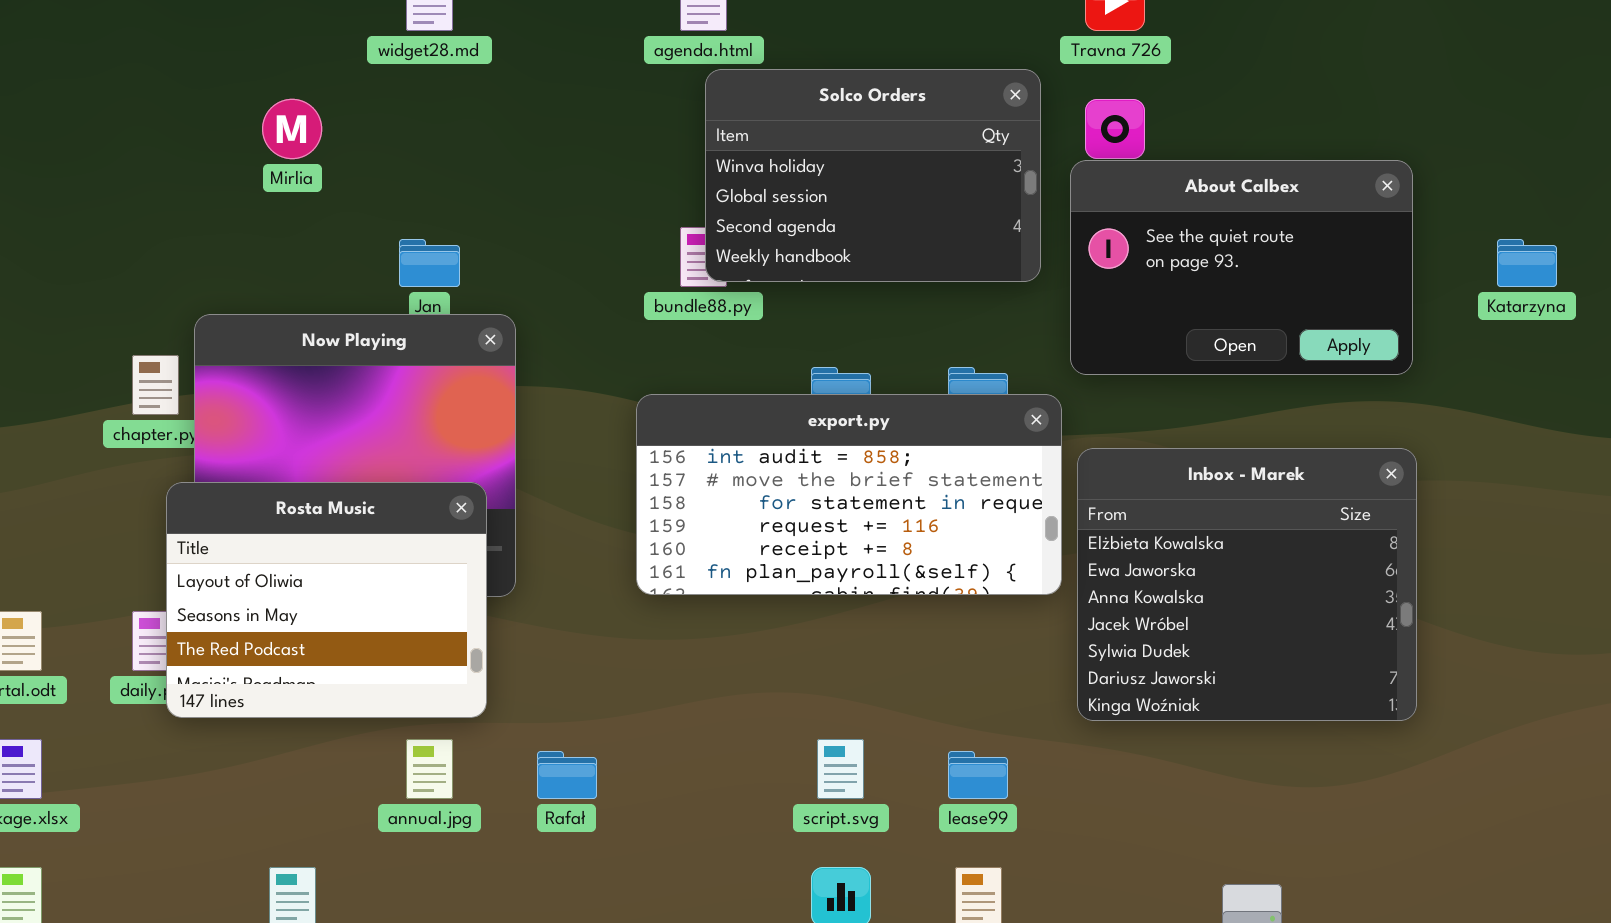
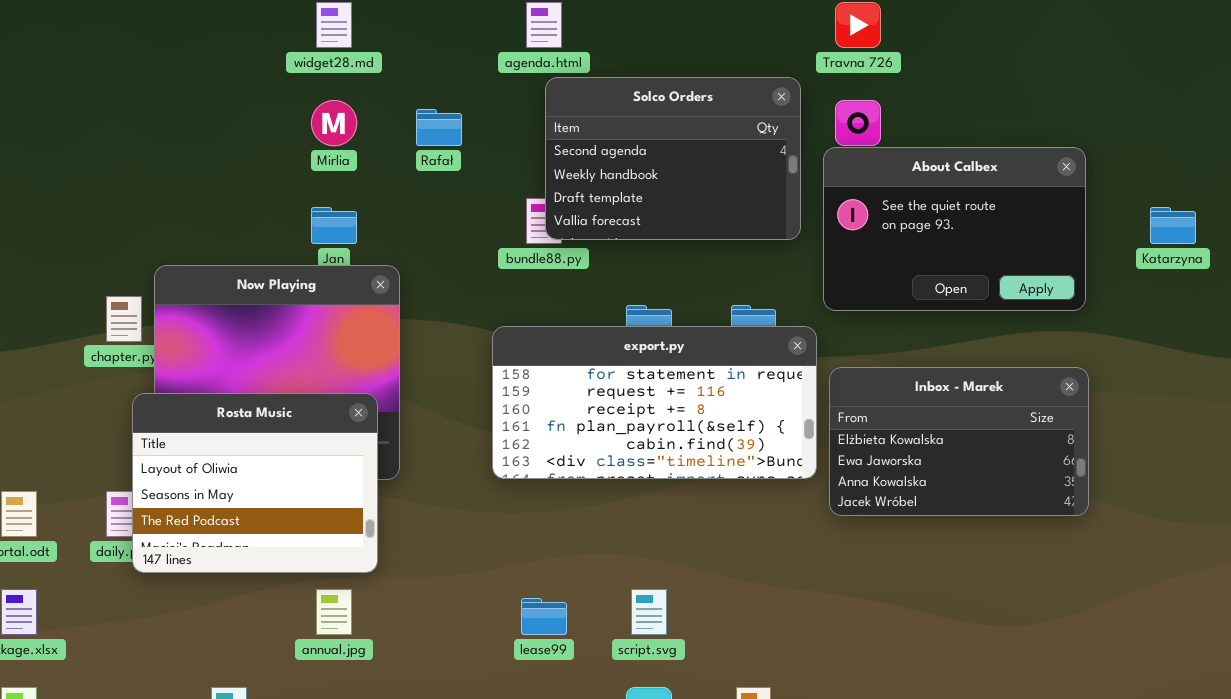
Solco Orders: [705,69,1041,282] -> [545,77,801,240], scrolled down 2 rows
Mirlia: [262,99,322,159] -> [311,100,357,146], moved
export.py: [636,394,1062,595] -> [492,326,817,479], scrolled down 2 rows
Inbox - Marek: [1077,448,1417,721] -> [829,367,1089,516], resized
Rafał: [537,751,597,799] -> [416,109,462,146], moved
lease99: [948,751,1008,799] -> [521,598,567,635], moved

